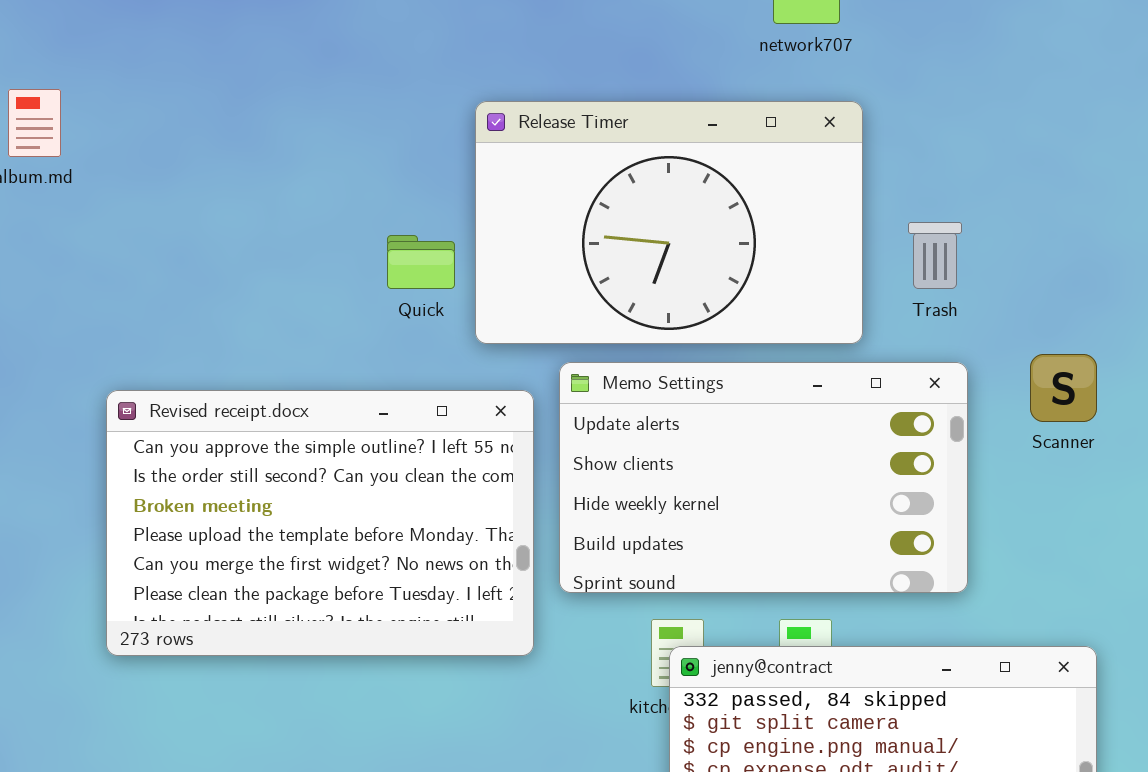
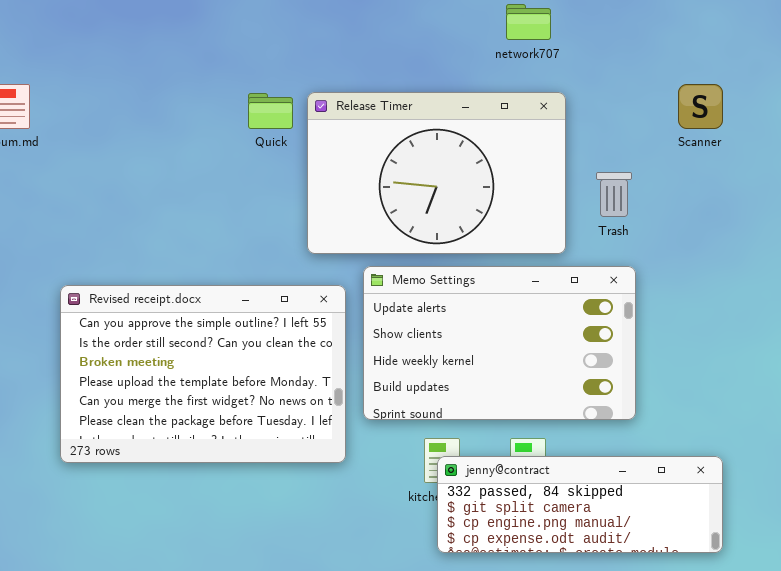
Quick: [387,235,455,289] -> [248,93,293,129], moved
Scanner: [1030,354,1097,422] -> [678,84,723,129], moved

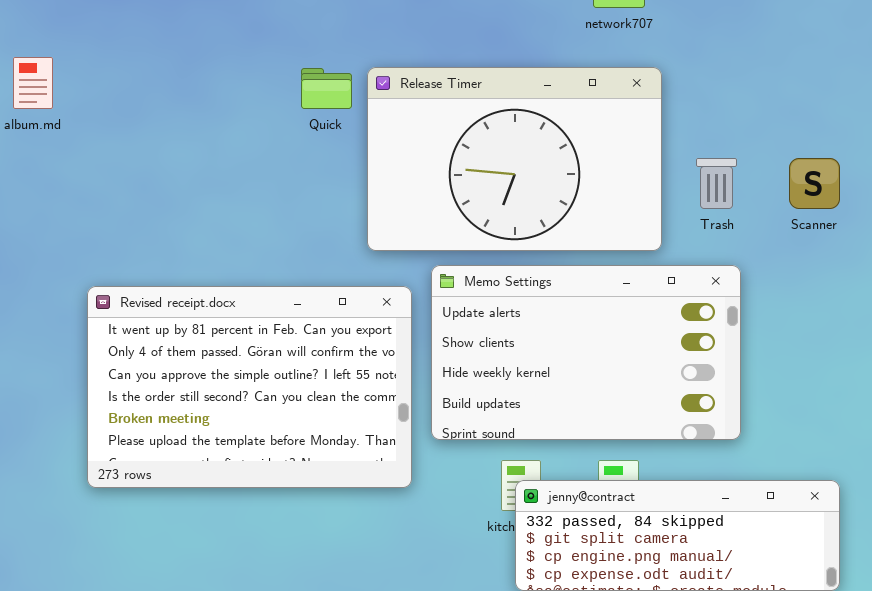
Scanner: [678,84,723,129] -> [789,158,840,209], moved
Revised receipt.docx: [60,285,346,463] -> [87,286,412,488], scrolled up 2 rows

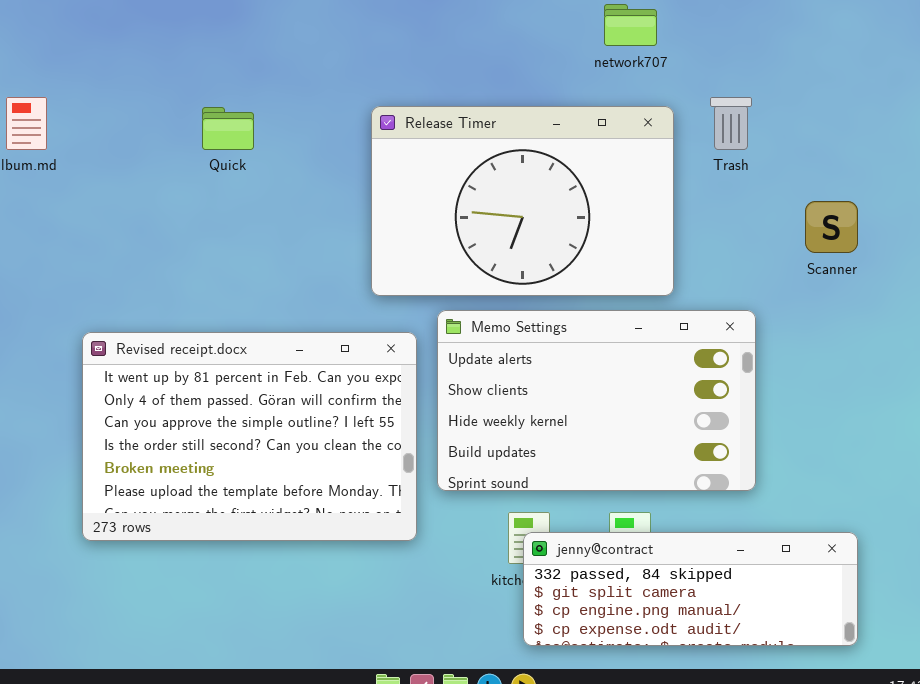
Quick: [301,68,352,109] -> [202,107,254,150], moved
Trash: [696,158,737,209] -> [710,97,752,150], moved

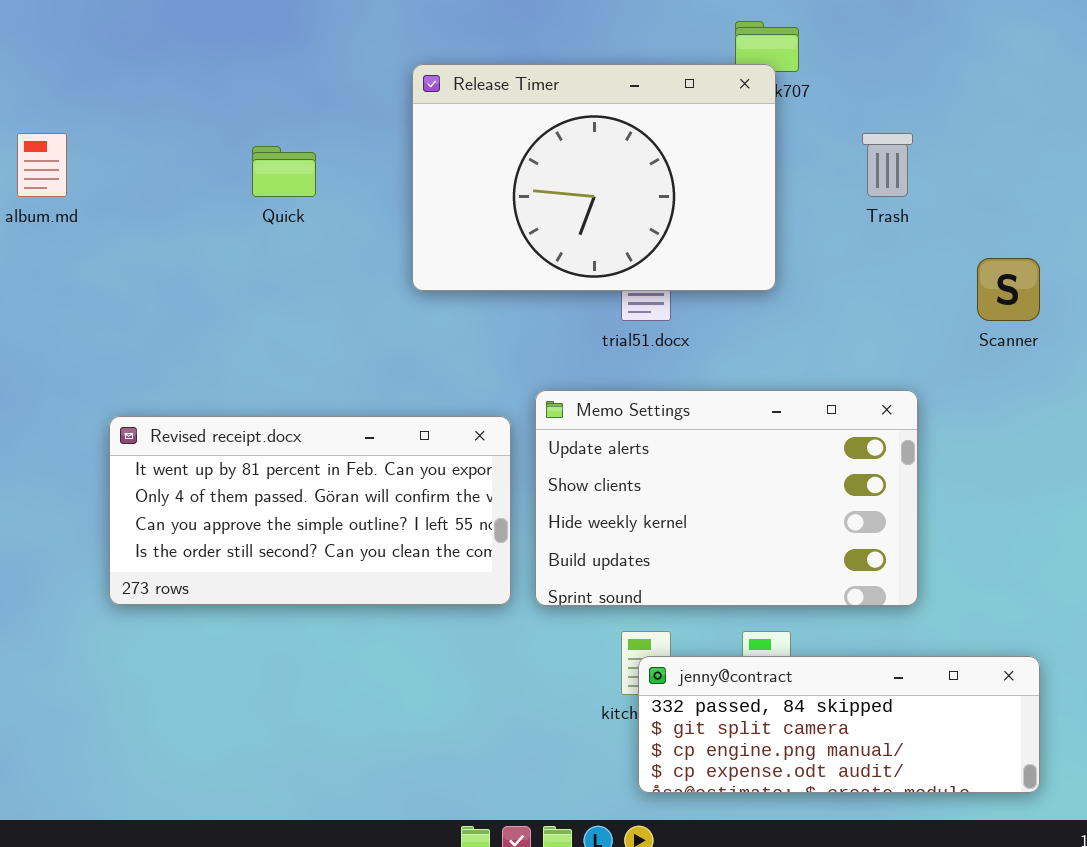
Release Timer: [371,106,674,296] -> [412,64,776,291], moved
Revised receipt.docx: [82,332,417,541] -> [109,416,511,605], resized

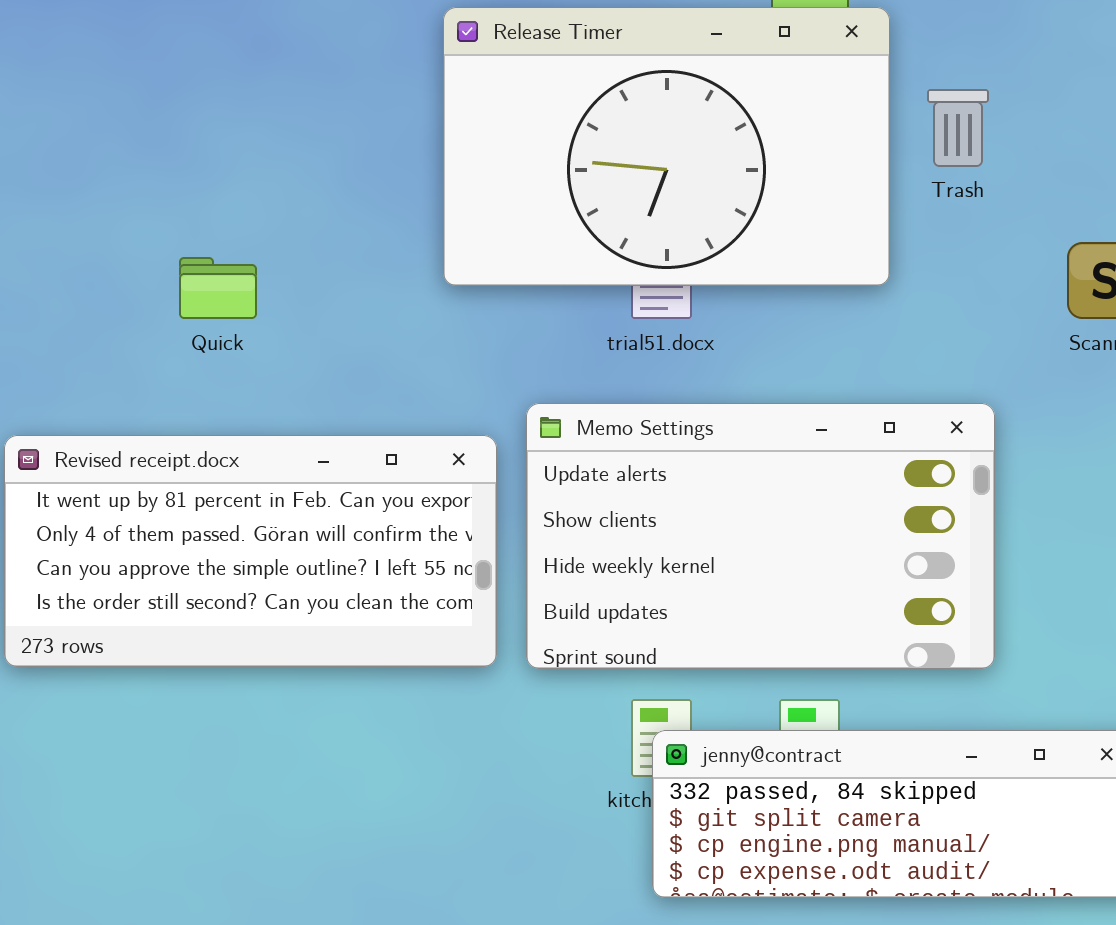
Release Timer: [412,64,776,291] -> [443,7,890,286], moved
Quick: [252,146,316,197] -> [179,257,257,319], moved

